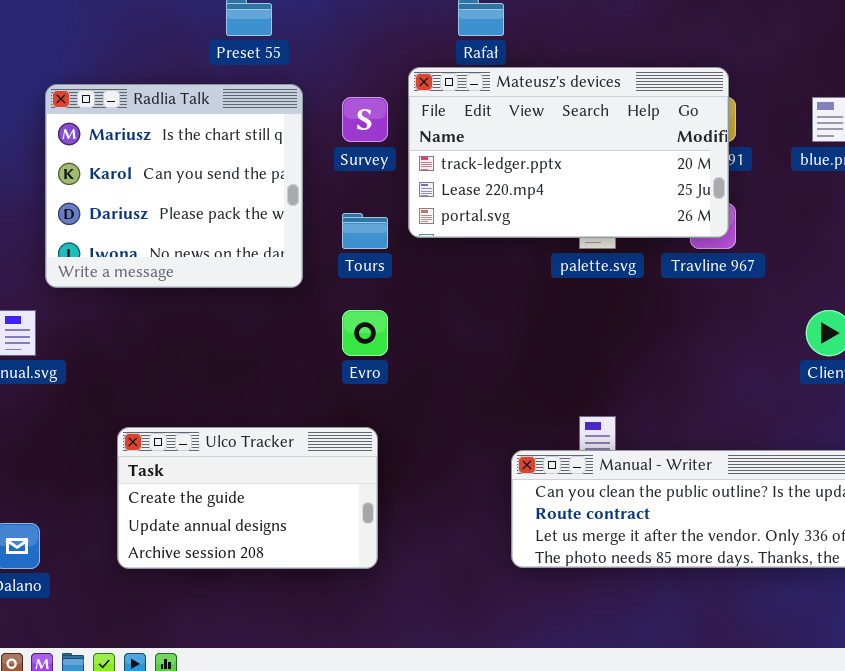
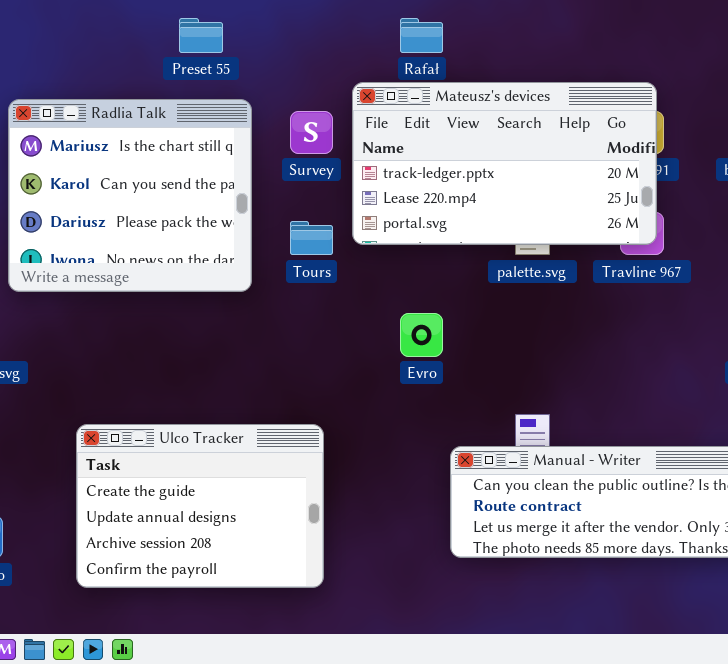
Evro: [342,310,388,356] -> [400,313,443,357], moved
Ulco Tracker: [117,427,378,569] -> [76,424,324,588], resized

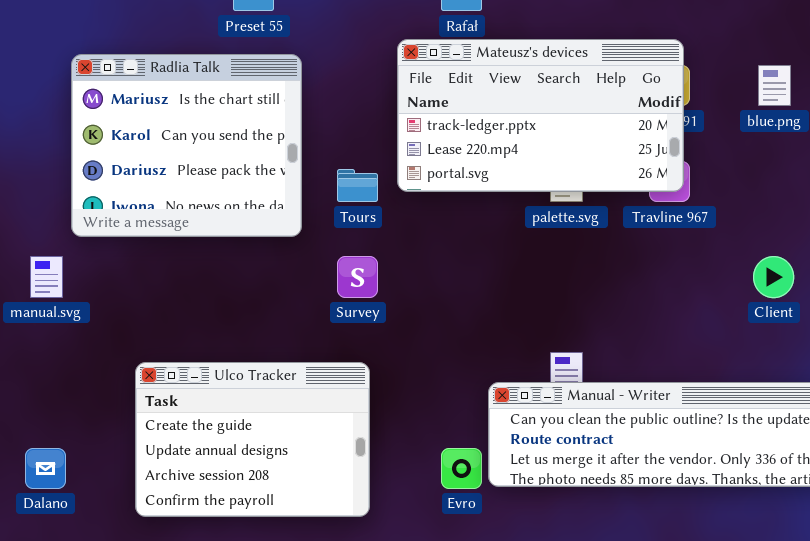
Survey: [290,111,333,154] -> [337,256,378,298], moved
Evro: [400,313,443,357] -> [441,448,482,489], moved

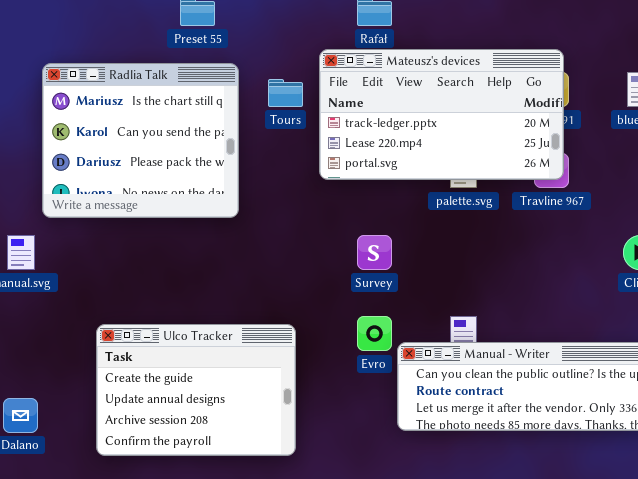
Tours: [337,169,378,202] -> [268,79,303,107], moved
Survey: [337,256,378,298] -> [357,235,392,270], moved
Evro: [441,448,482,489] -> [357,316,392,351], moved

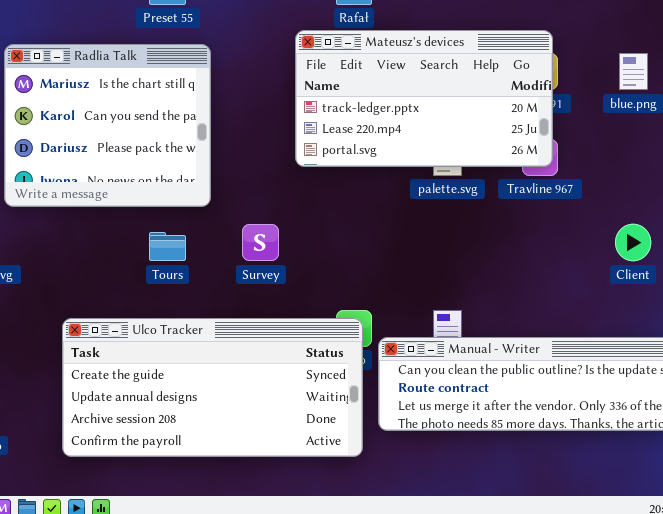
Tours: [268,79,303,107] -> [149,232,186,261], moved
Survey: [357,235,392,270] -> [242,224,279,261], moved
Ulco Tracker: [96,324,296,456] -> [62,318,363,457], resized

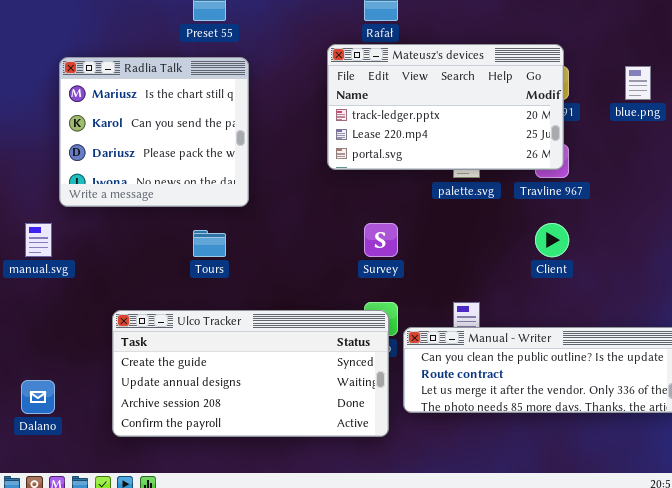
Survey: [242,224,279,261] -> [364,223,398,257], moved
Client: [615,224,651,261] -> [535,223,569,257], moved

